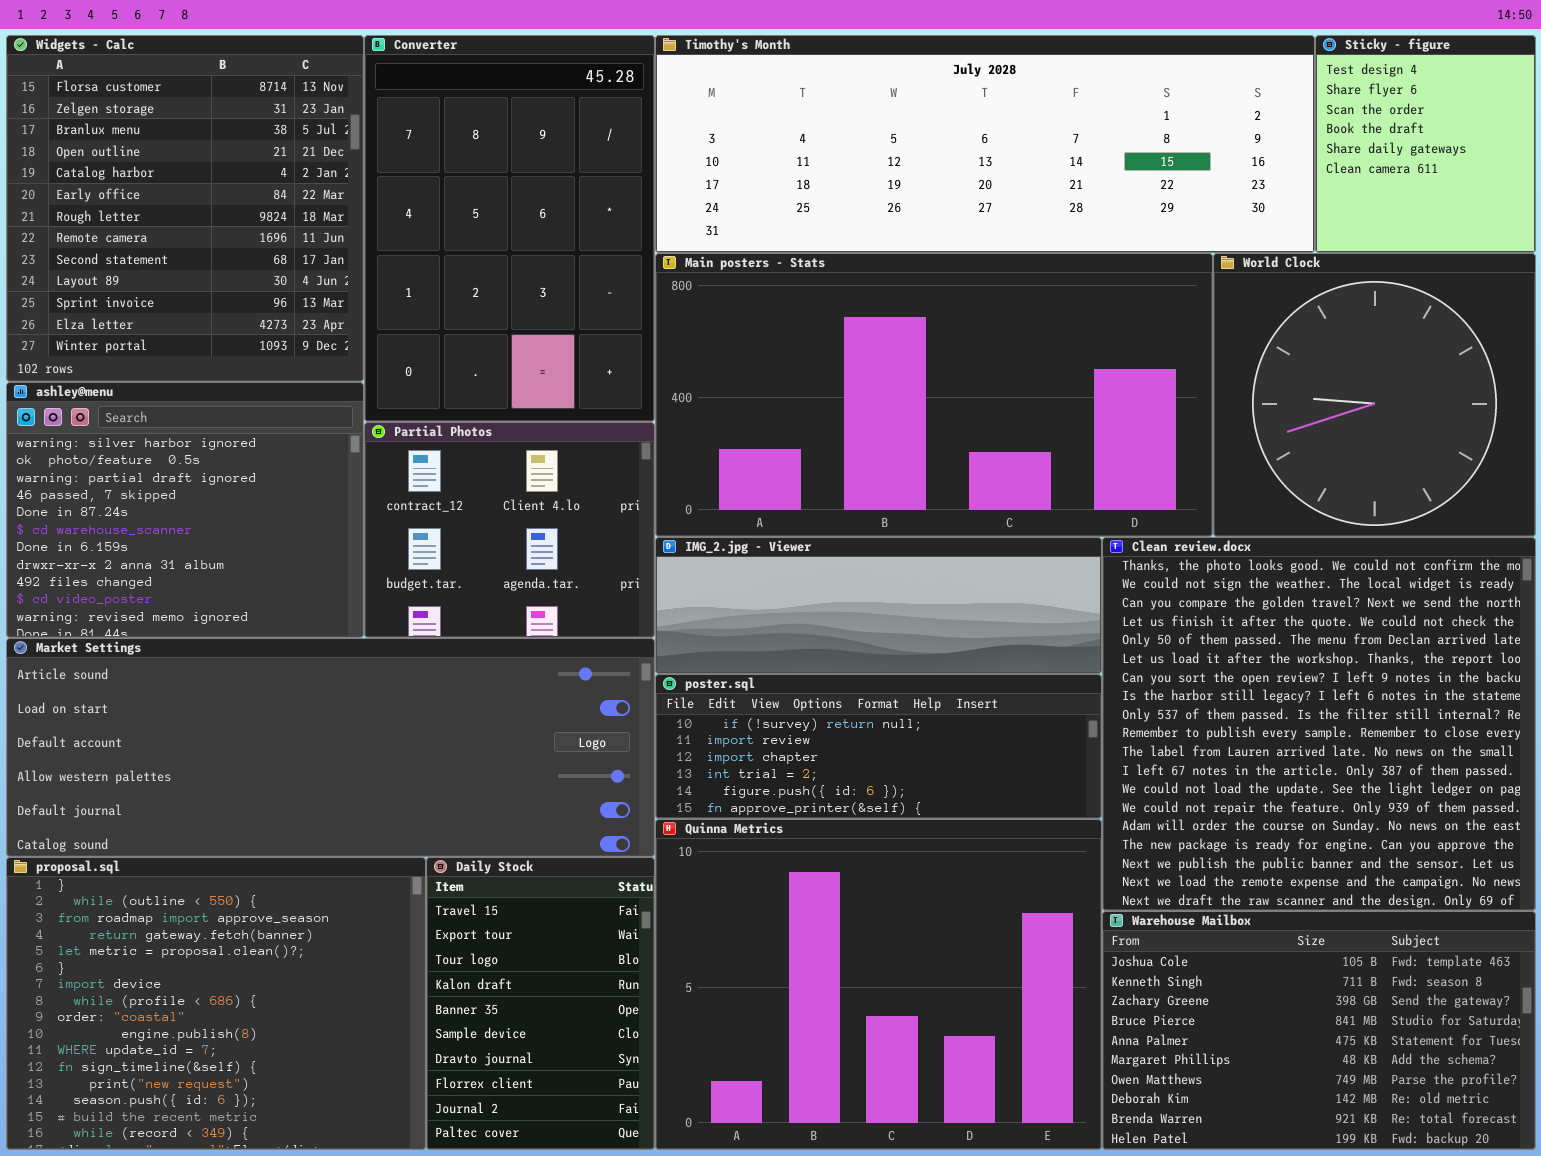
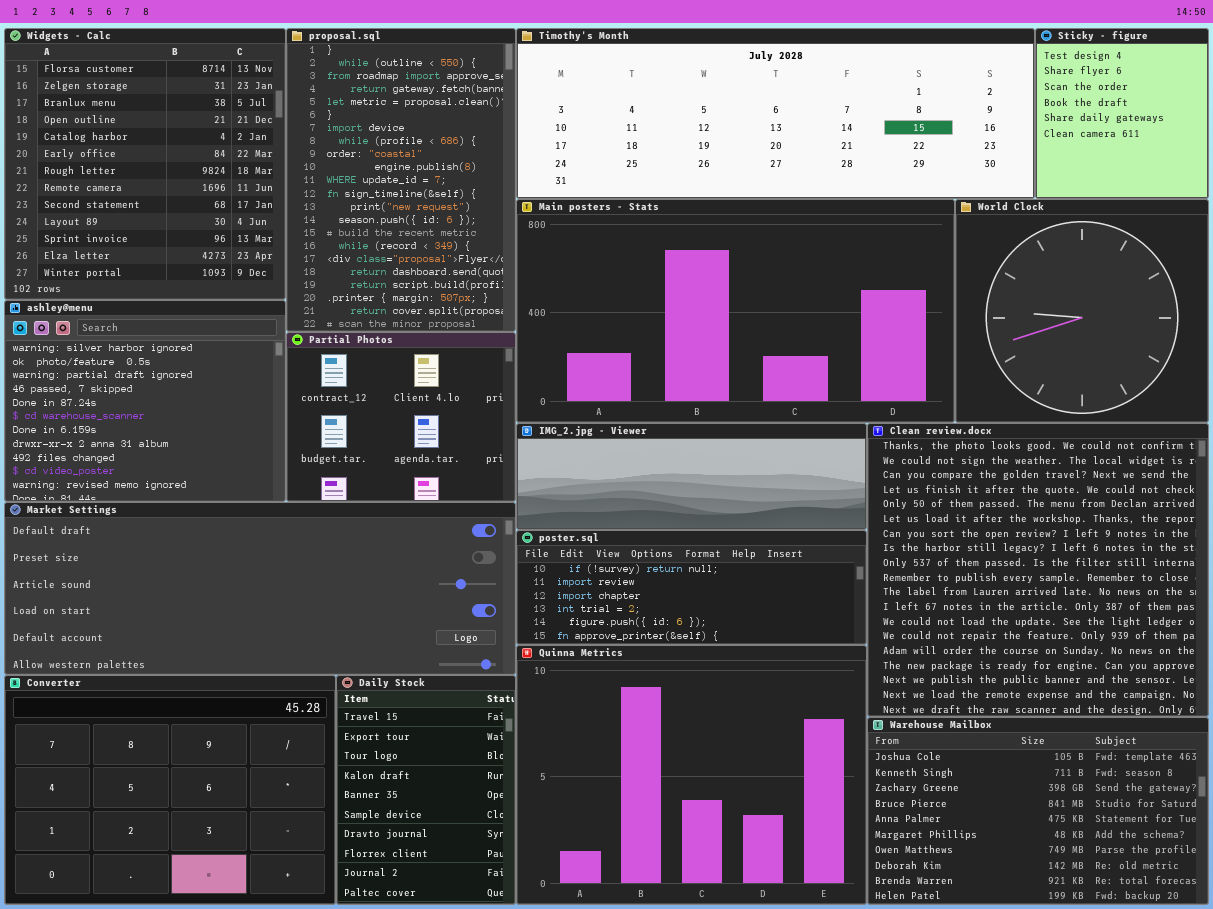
Converter: [364,35,655,422] -> [4,675,336,905], moved, resized
Market Settings: [6,638,655,857] -> [4,502,516,675], scrolled up 2 rows
proposal.sql: [6,857,426,1150] -> [286,28,516,332], moved, resized

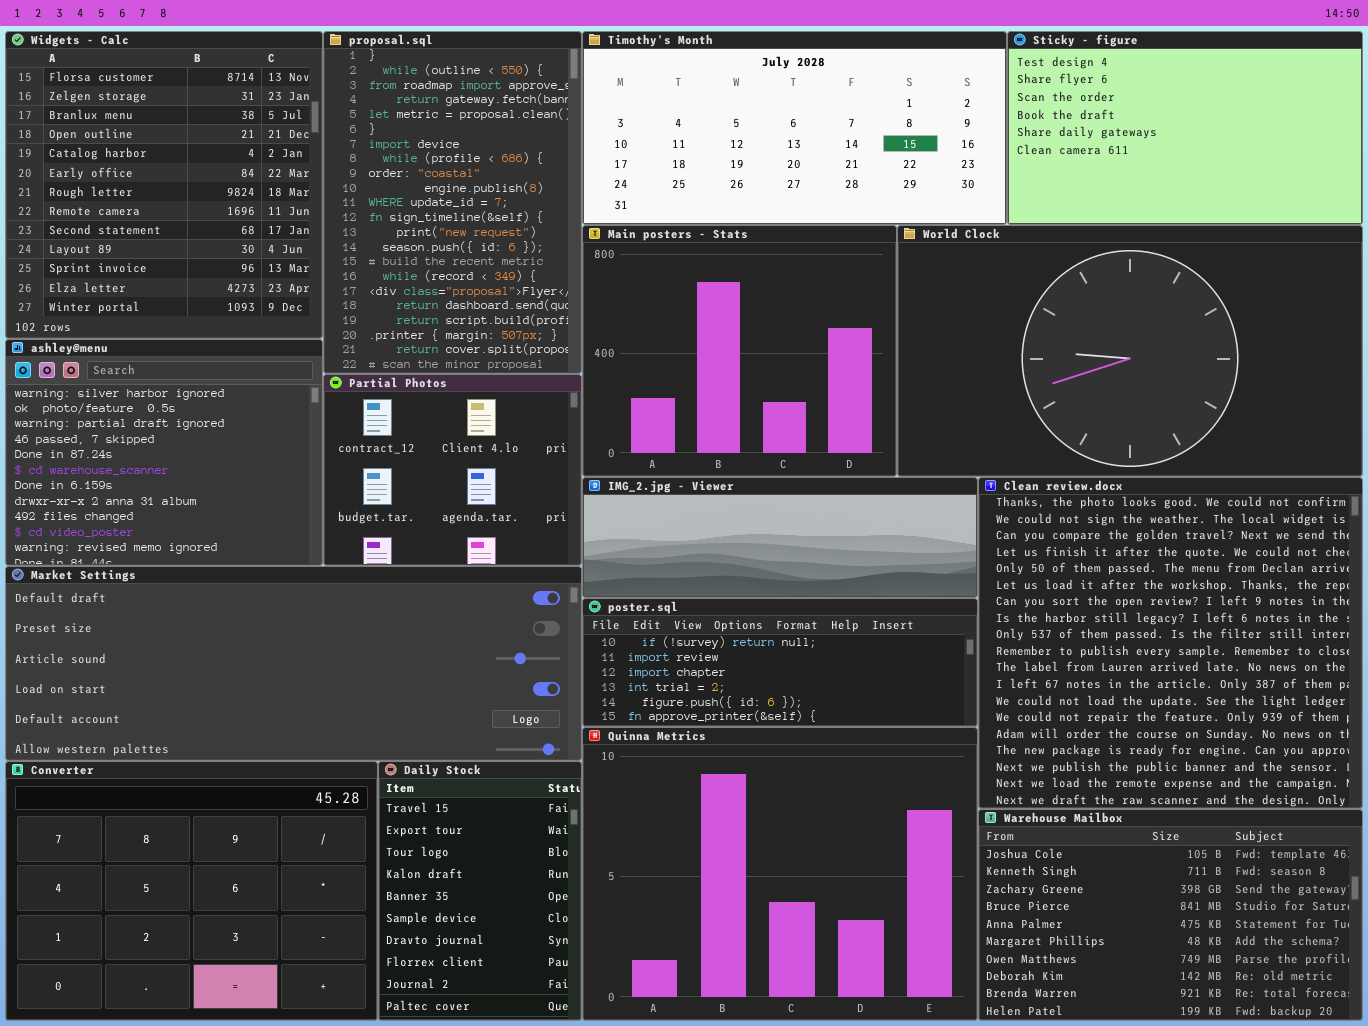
Timothy's Month: [516,28,1035,199] -> [582,31,1007,225], resized
Sticky - figure: [1035,28,1209,199] -> [1007,31,1363,225], resized
Main posters - Stats: [516,199,955,423] -> [582,225,897,477], resized
World Clock: [955,199,1209,423] -> [897,225,1363,477], resized

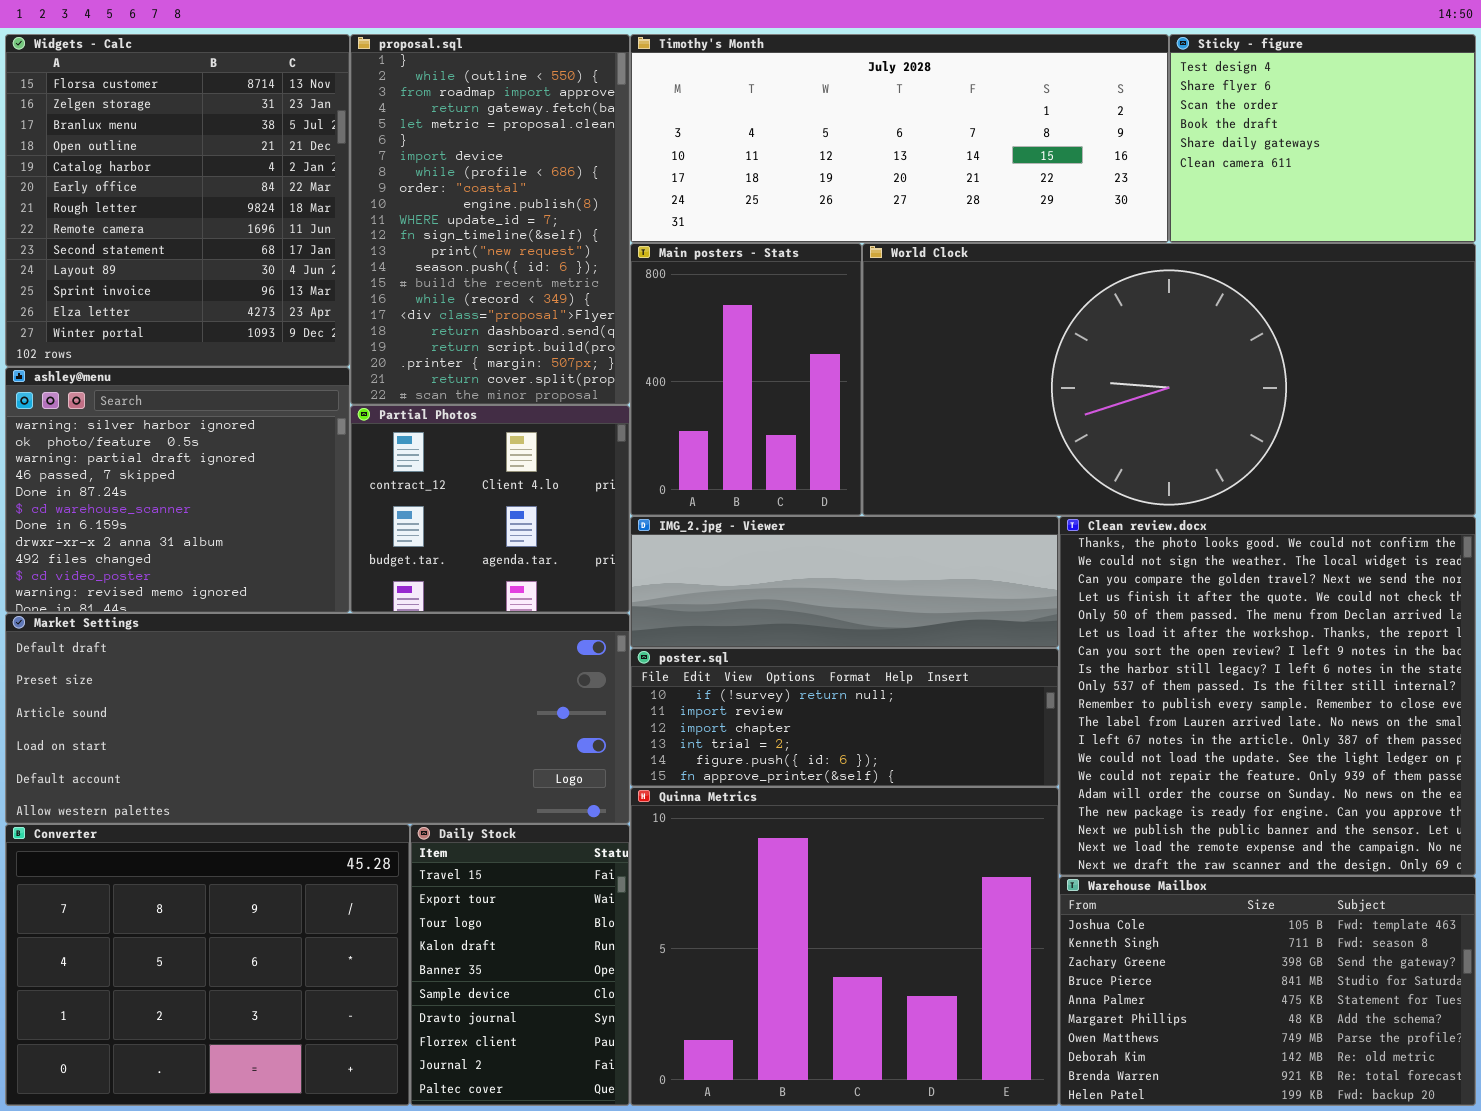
Timothy's Month: [582,31,1007,225] -> [630,34,1169,243], resized
Sticky - figure: [1007,31,1363,225] -> [1169,34,1476,243], resized
Main posters - Stats: [582,225,897,477] -> [630,243,862,516], resized
World Clock: [897,225,1363,477] -> [862,243,1476,516], resized

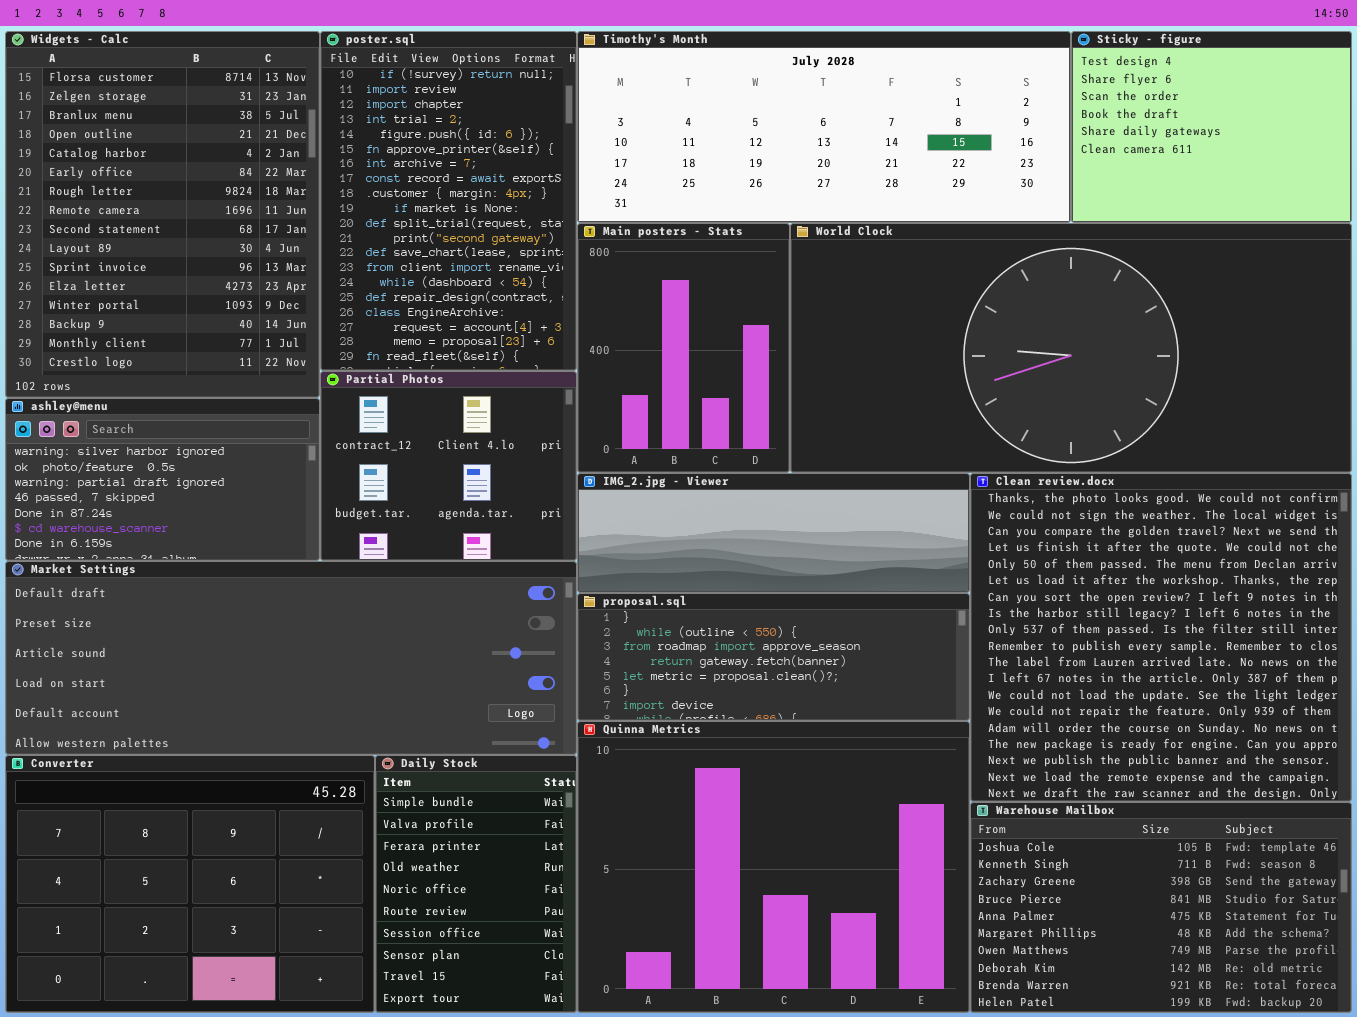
Widgets - Calc: [5,34,350,367] -> [5,31,320,398], resized
proposal.sql: [350,34,630,405] -> [577,593,970,721], moved, resized
ashley@menu: [5,367,350,613] -> [5,398,320,561], resized
poster.sql: [630,648,1059,787] -> [320,31,577,371], moved, resized
Daily Stock: [410,824,630,1106] -> [375,755,577,1013], scrolled up 8 rows

